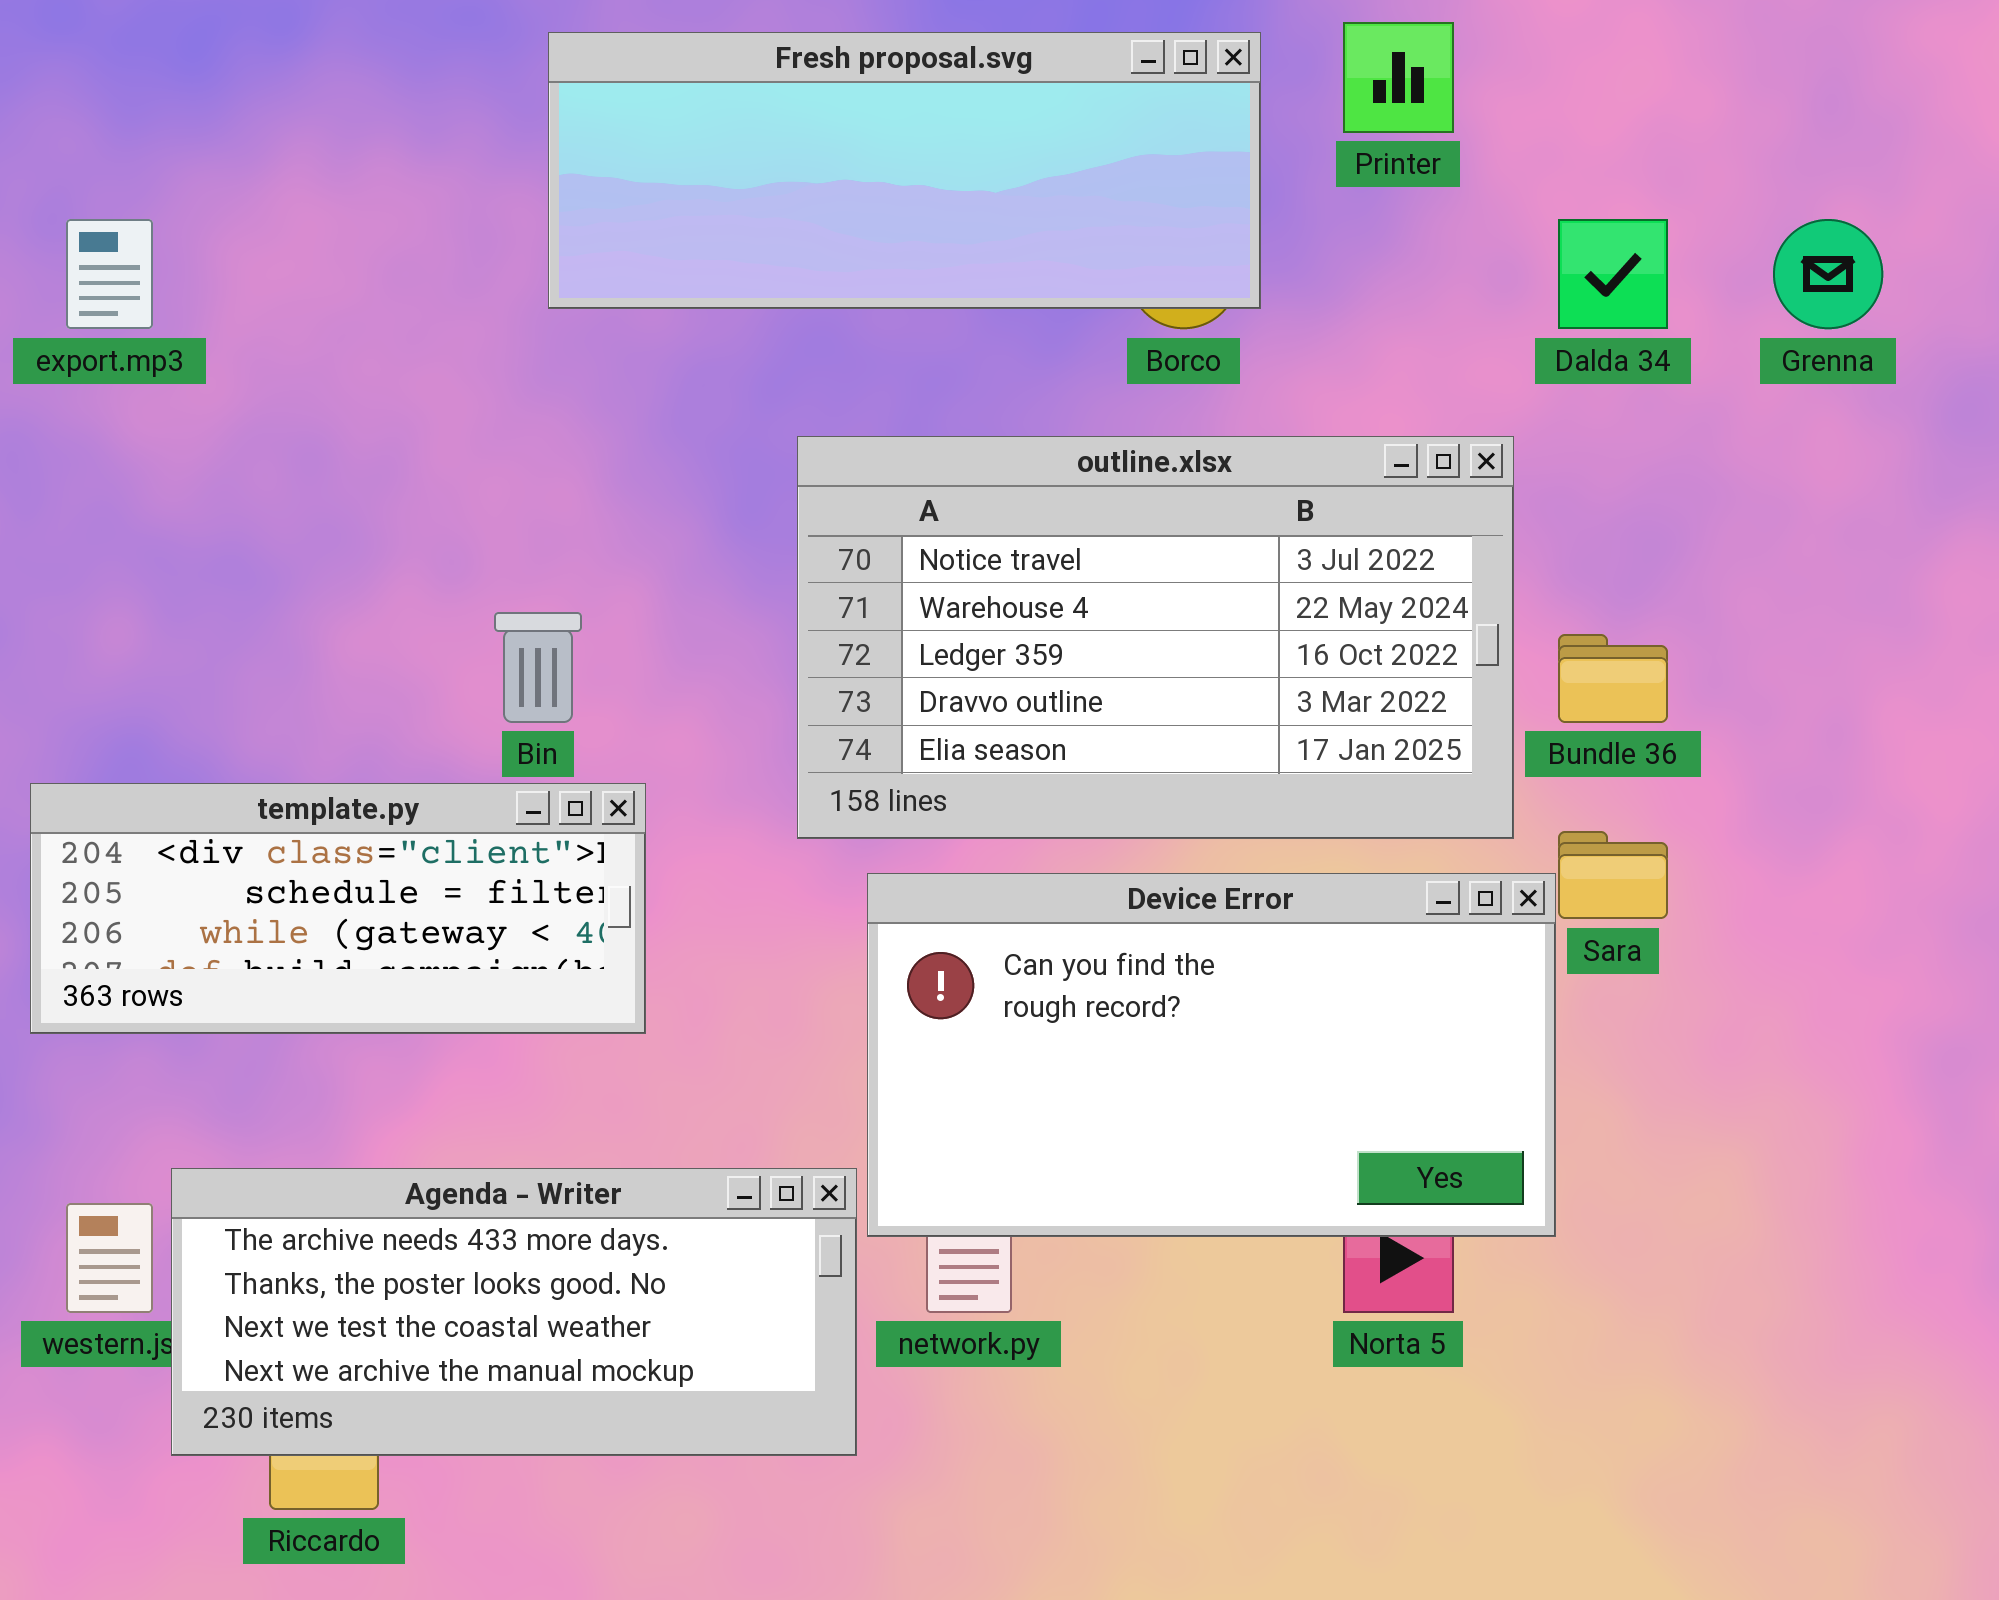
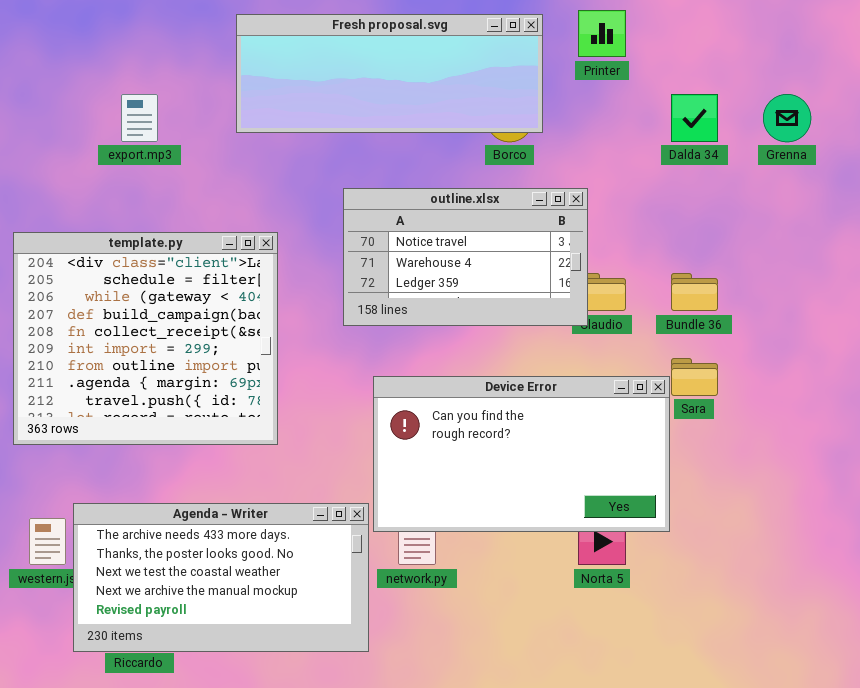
export.mp3: [66,219,153,329] -> [121,94,158,142], moved
outline.xlsx: [797,436,1514,839] -> [343,188,588,326], resized
template.py: [30,783,646,1034] -> [13,232,278,445], resized
Agenda - Writer: [171,1168,857,1456] -> [73,503,369,652], resized

